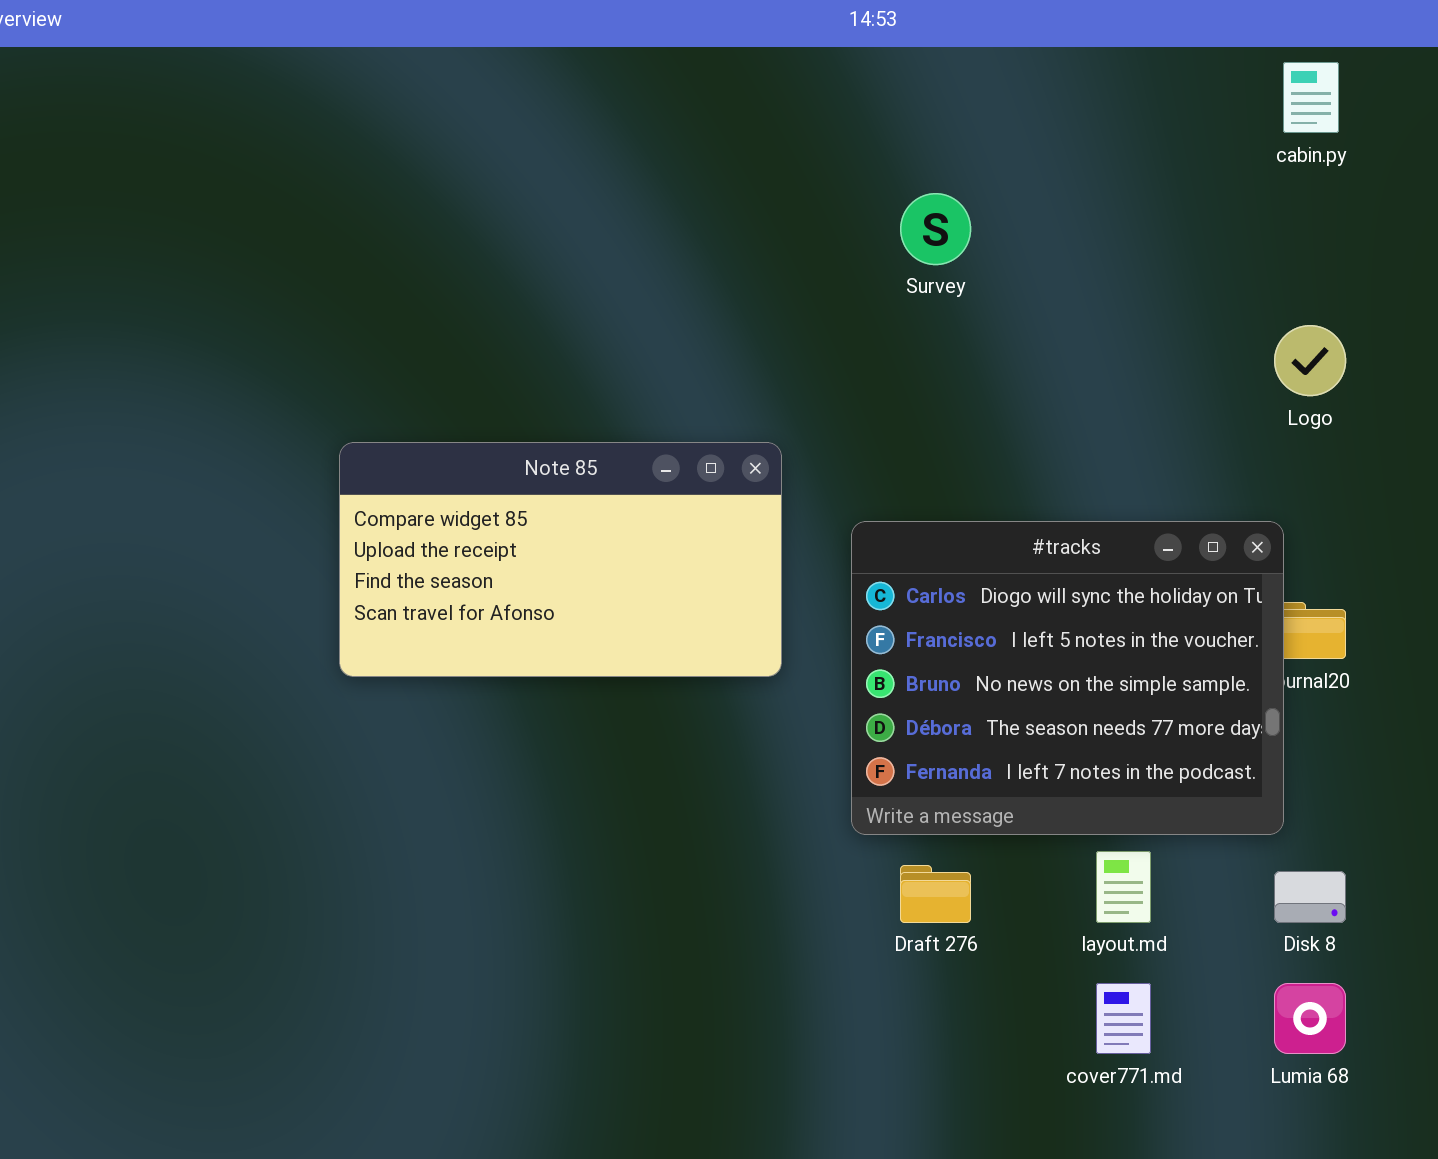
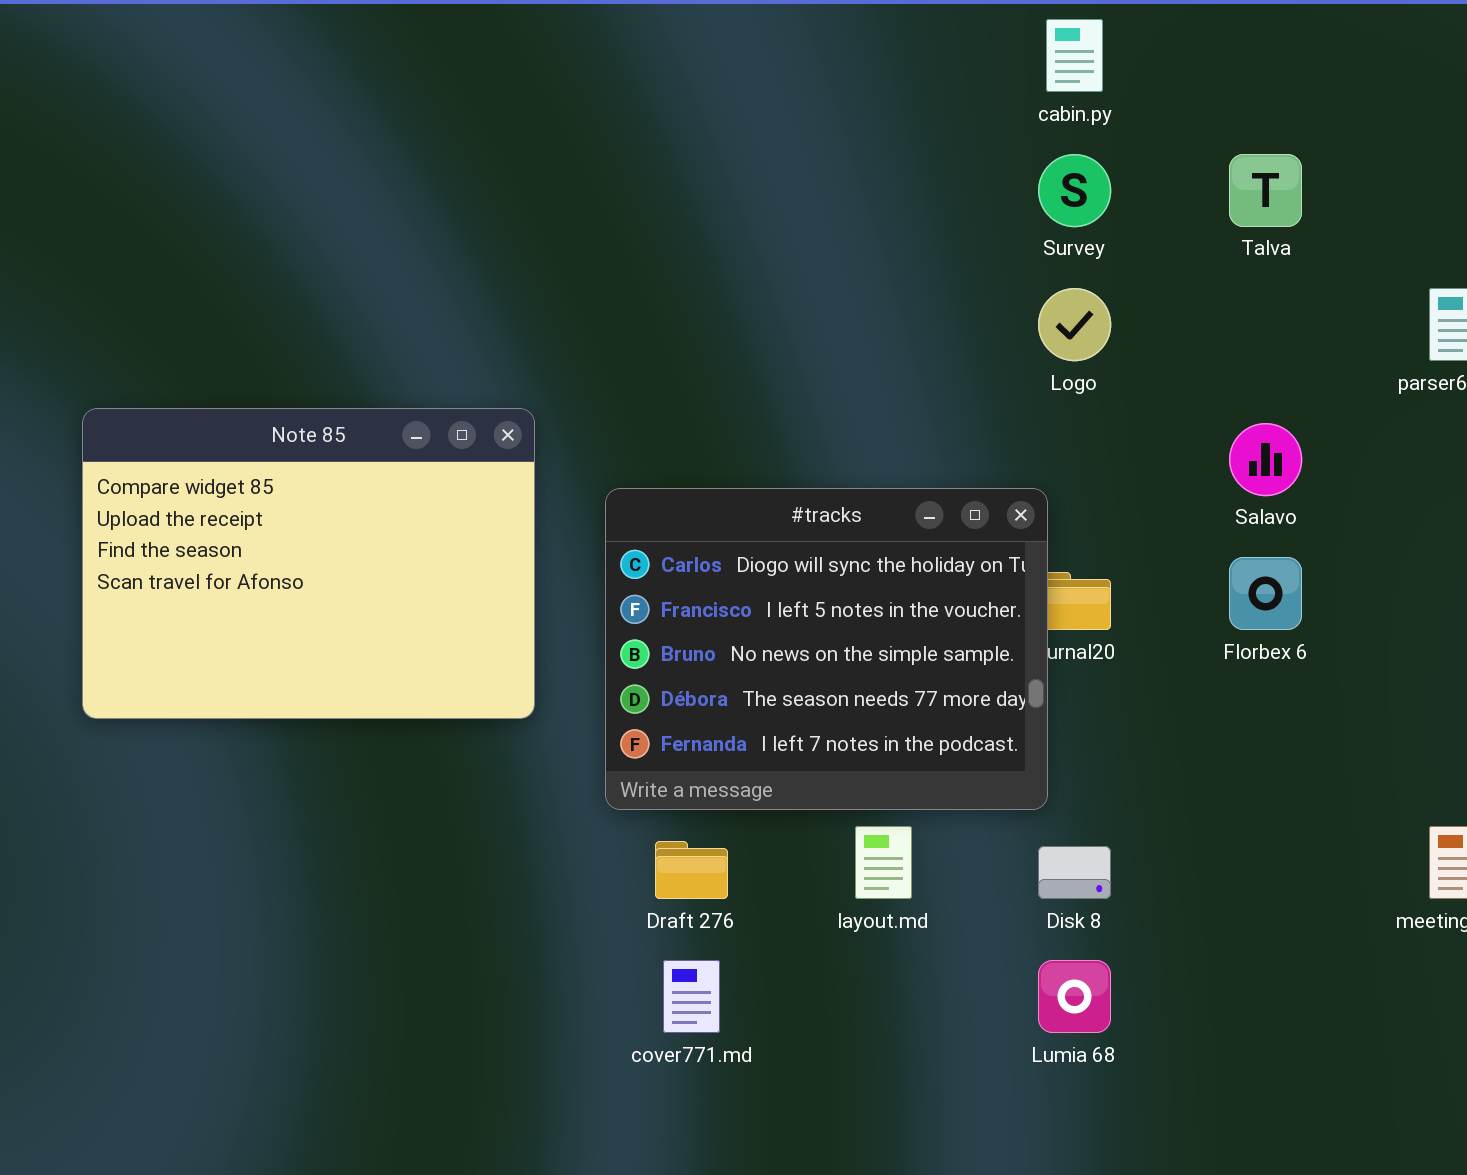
Survey: [900,193,971,265] -> [1038,154,1111,227], moved
Note 85: [339,442,782,677] -> [82,408,535,719], resized
cover771.md: [1096,983,1151,1054] -> [663,960,720,1033], moved

